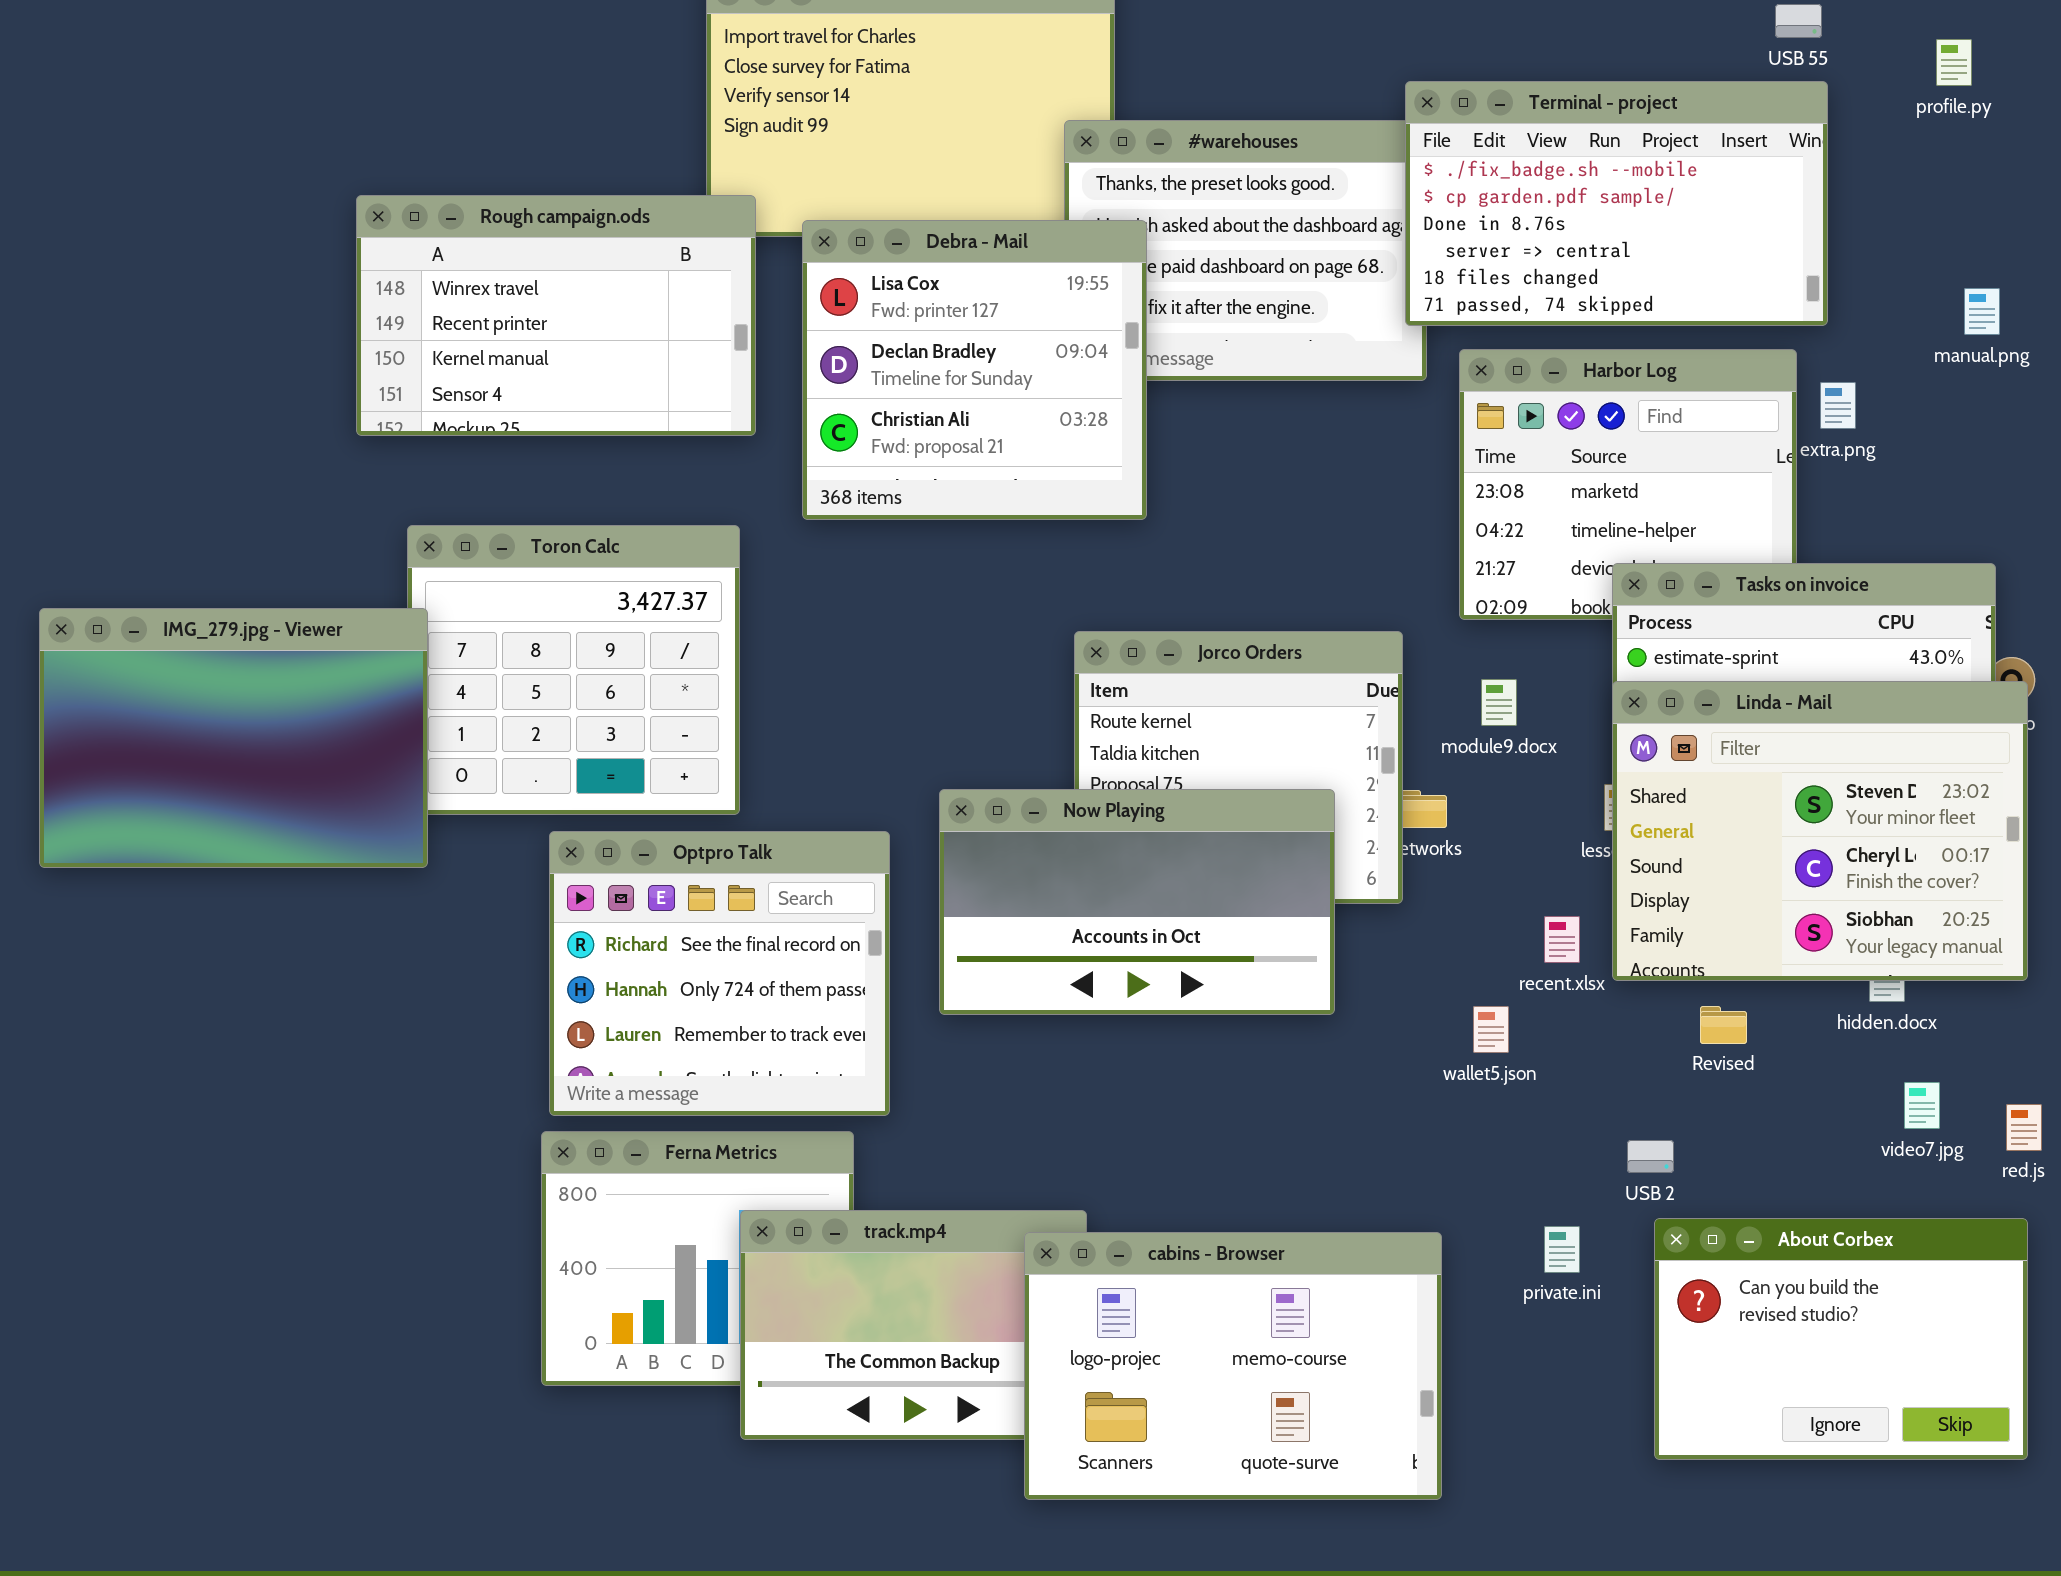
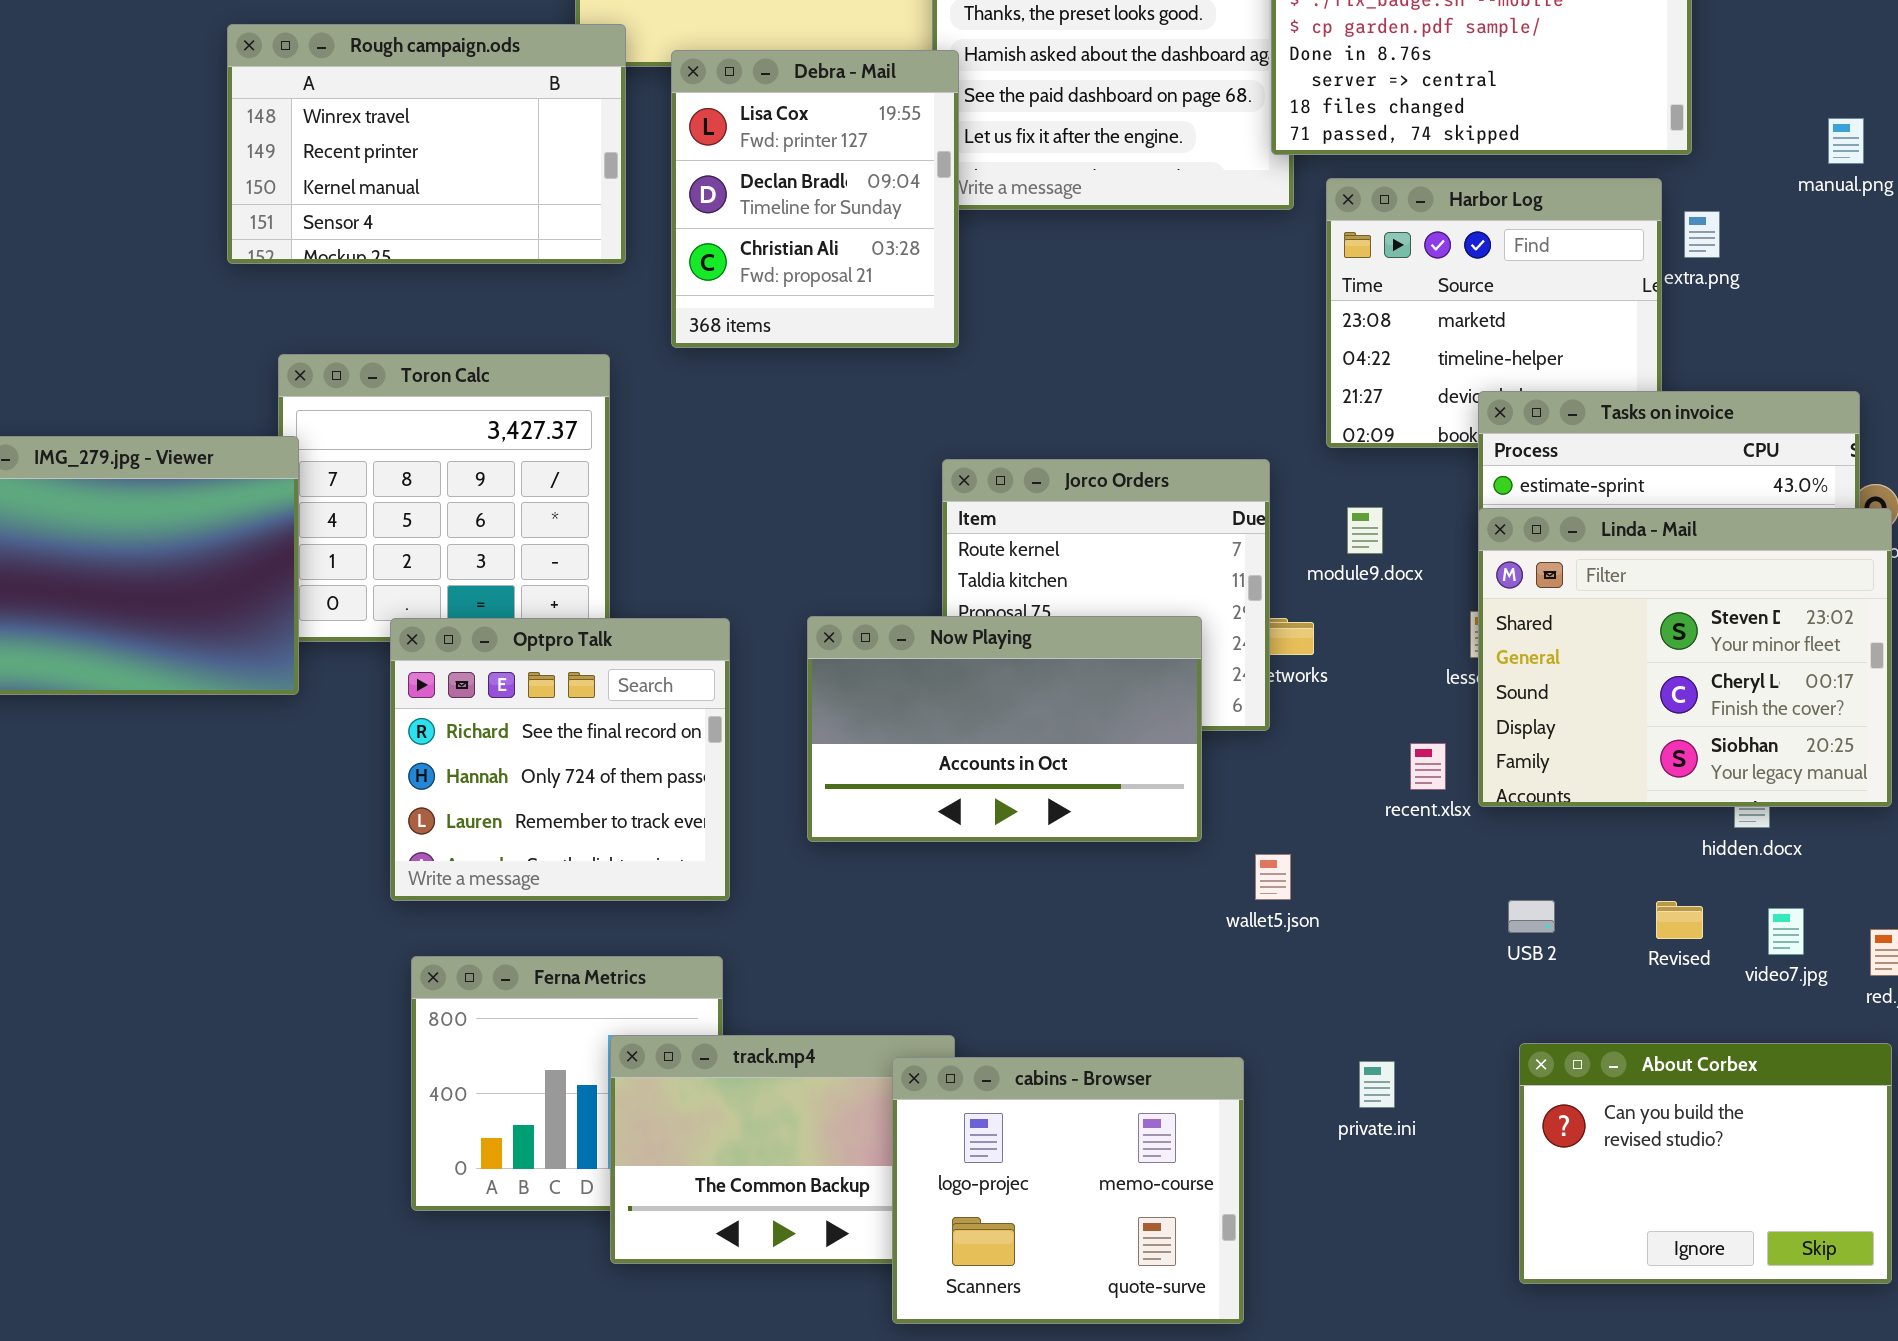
Debra - Mail: [802,220,1147,520] -> [671,50,959,348], resized
Optpro Talk: [549,831,890,1116] -> [390,618,730,901], moved
wallet5.json: [1473,1006,1509,1053] -> [1255,854,1291,900], moved
Revised: [1700,1006,1747,1044] -> [1656,901,1703,939], moved
USB 2: [1627,1140,1674,1173] -> [1508,900,1555,933], moved
private.ini: [1544,1226,1580,1273] -> [1359,1061,1395,1108], moved
cabins - Browser: [1024,1232,1442,1500] -> [892,1057,1244,1324], resized

